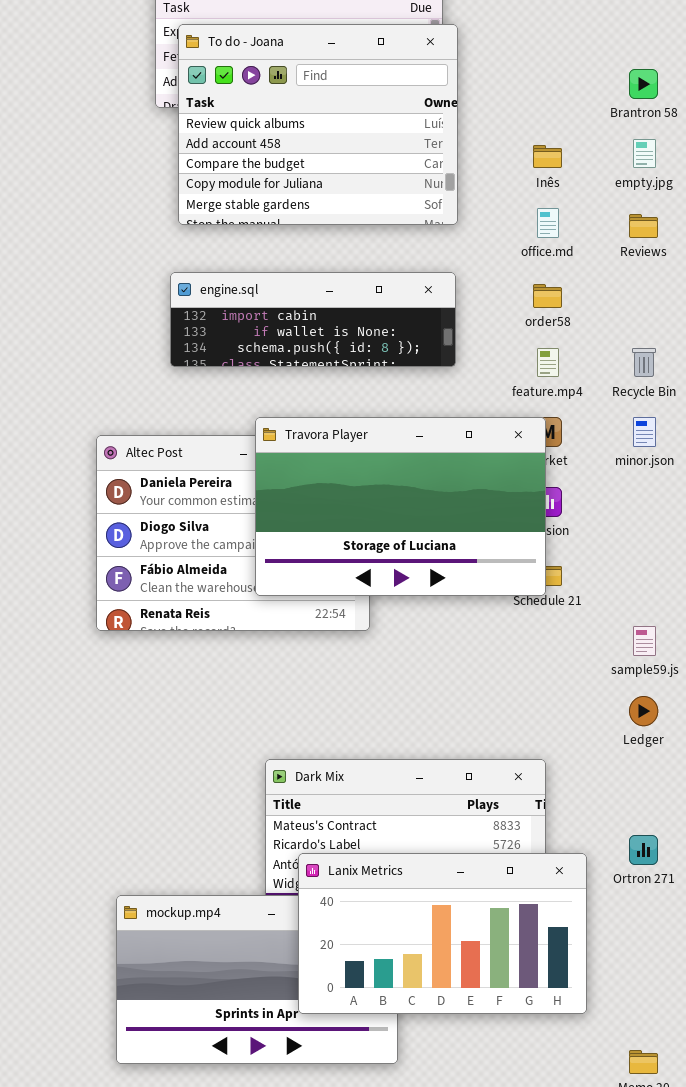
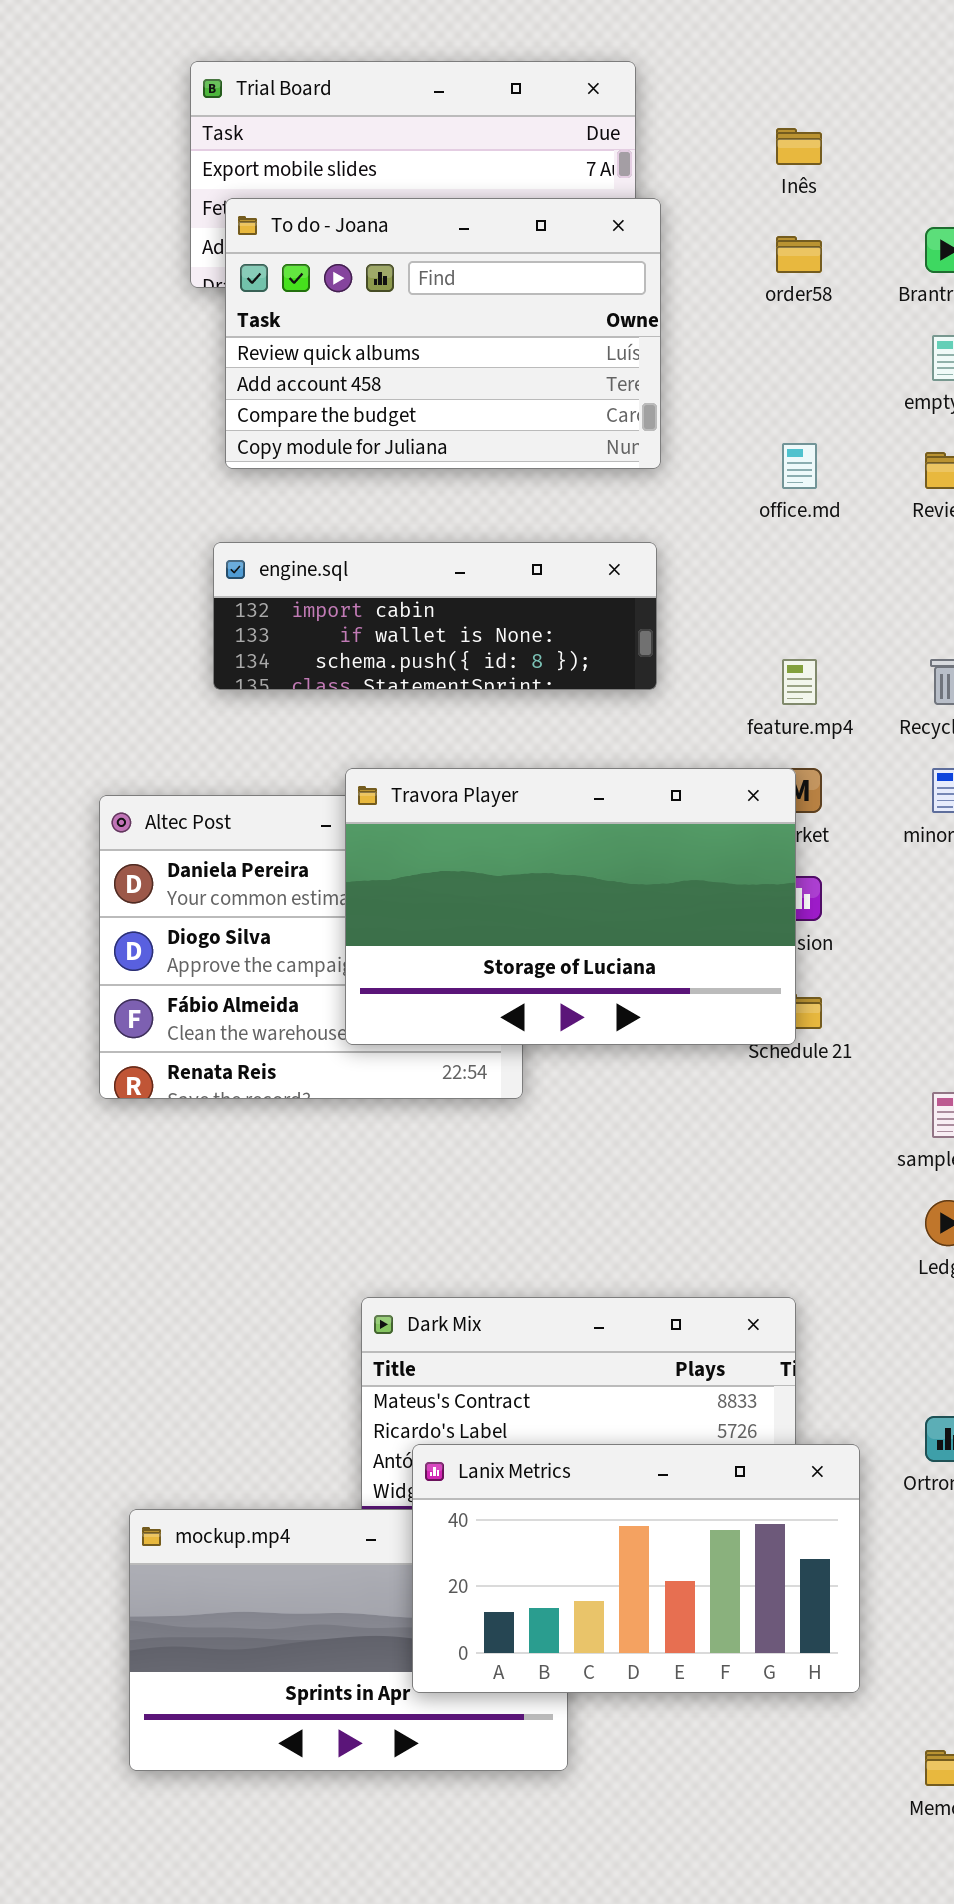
To do - Joana: [178,24,458,225] -> [225,198,661,469], resized
Inês: [533,145,562,168] -> [776,128,822,165], moved
order58: [533,284,562,308] -> [776,236,822,273], moved

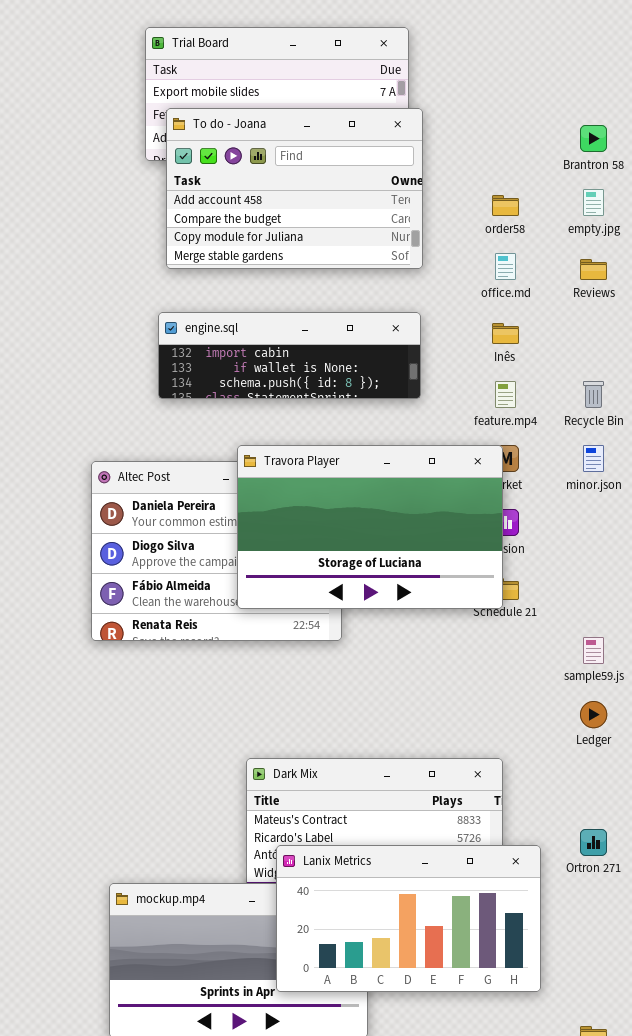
Inês: [776,128,822,165] -> [492,323,519,344], moved
To do - Joana: [225,198,661,469] -> [166,108,423,269], scrolled down 1 row
order58: [776,236,822,273] -> [492,195,519,216], moved

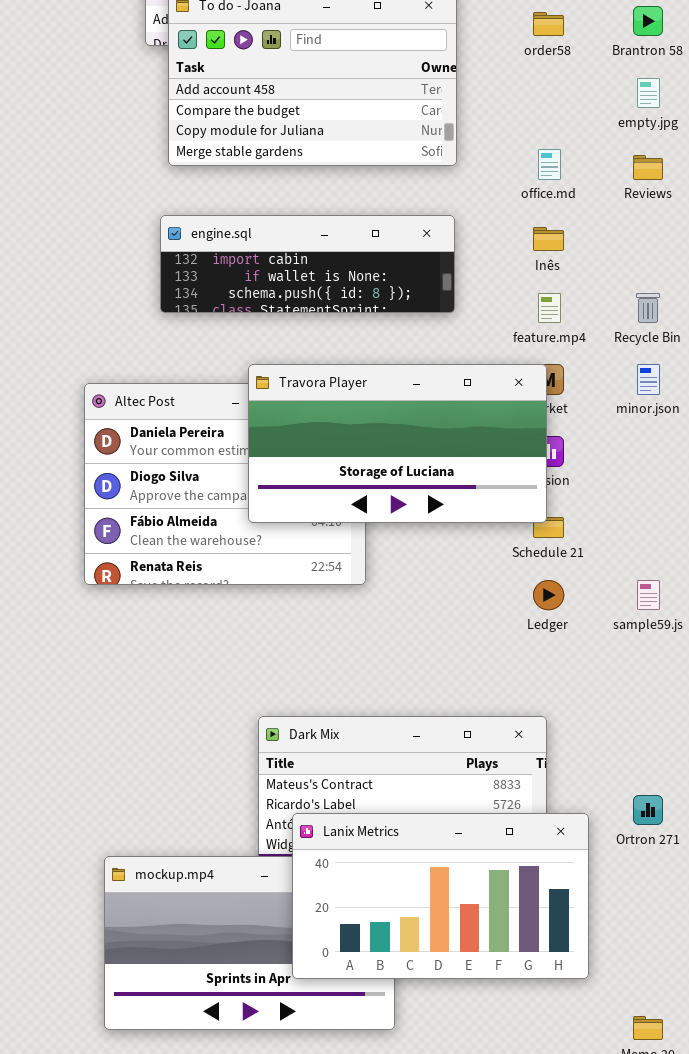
order58: [492,195,519,216] -> [533,12,564,36], moved
Travora Player: [237,445,503,609] -> [248,364,547,523], resized
Ledger: [580,701,607,728] -> [533,580,564,610], moved

